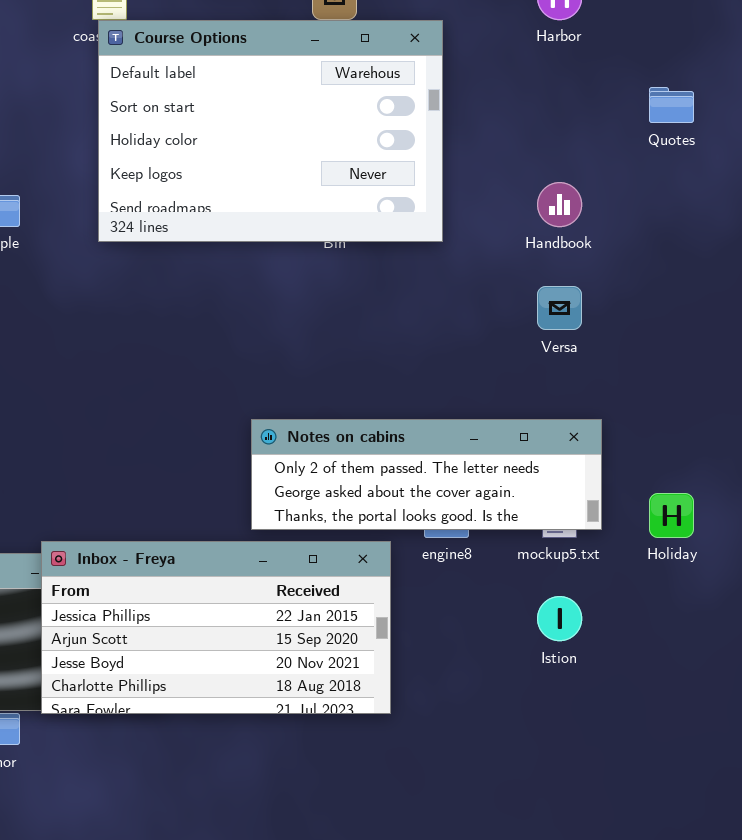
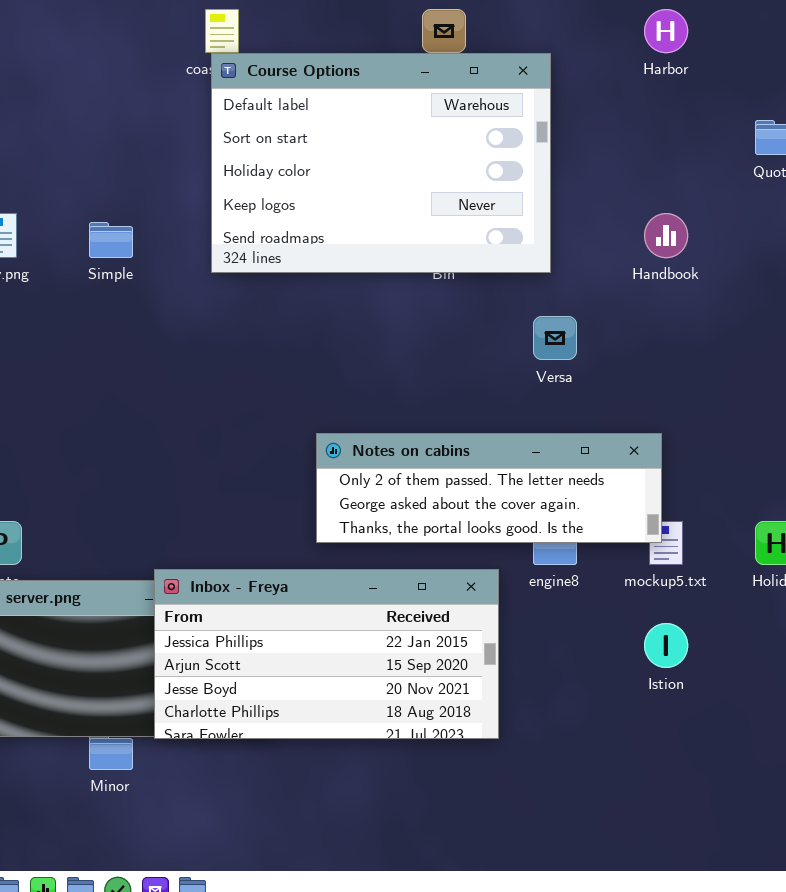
Versa: [537,286,582,330] -> [533,316,577,360], moved
Notes on cabins: [251,419,602,530] -> [316,433,662,543], moved

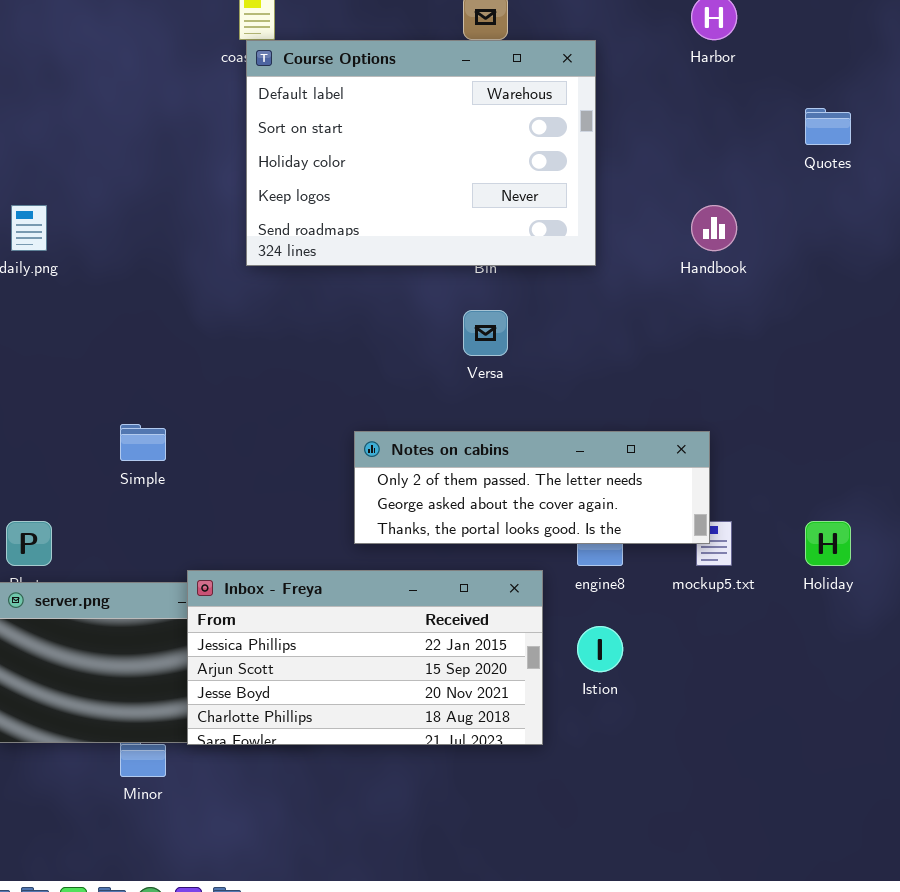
Simple: [89,222,133,258] -> [120,424,166,461], moved
Versa: [533,316,577,360] -> [463,310,508,356], moved
Istion: [644,623,688,668] -> [577,626,623,672], moved

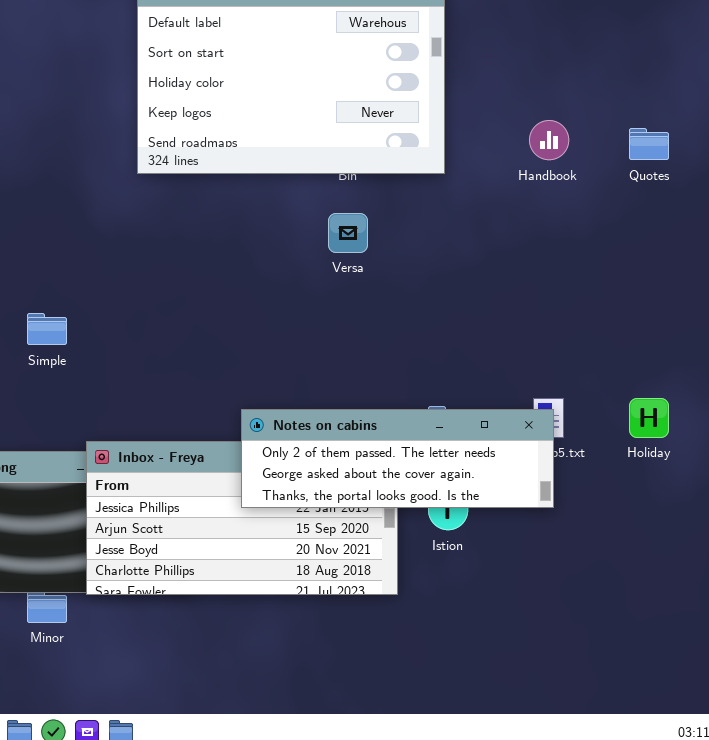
Quotes: [805,108,851,145] -> [629,128,669,160], moved
Notes on cabins: [354,431,710,544] -> [241,409,554,508], moved

